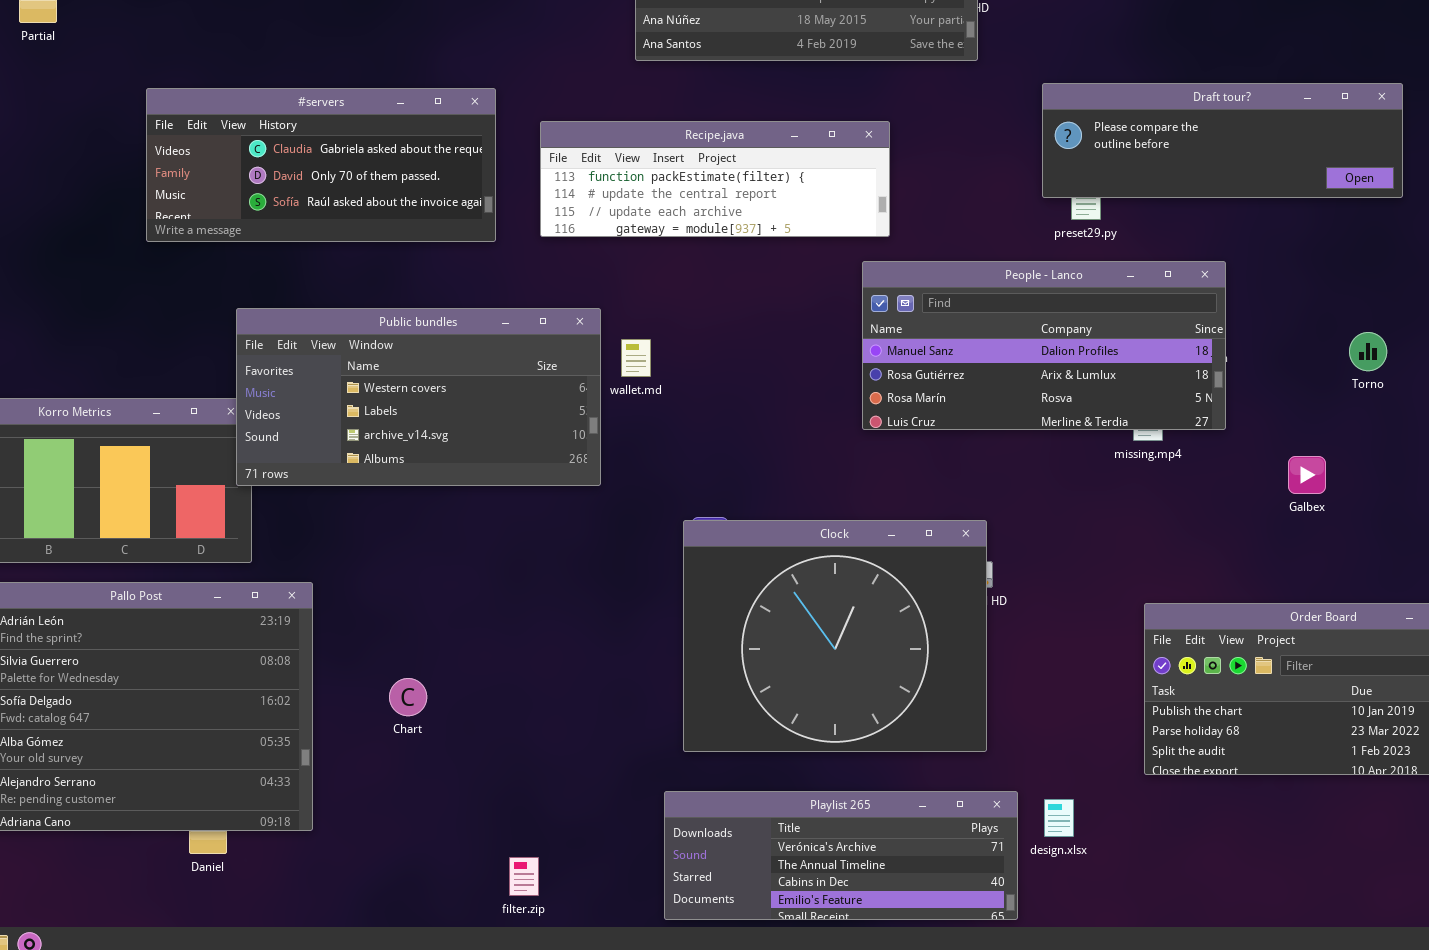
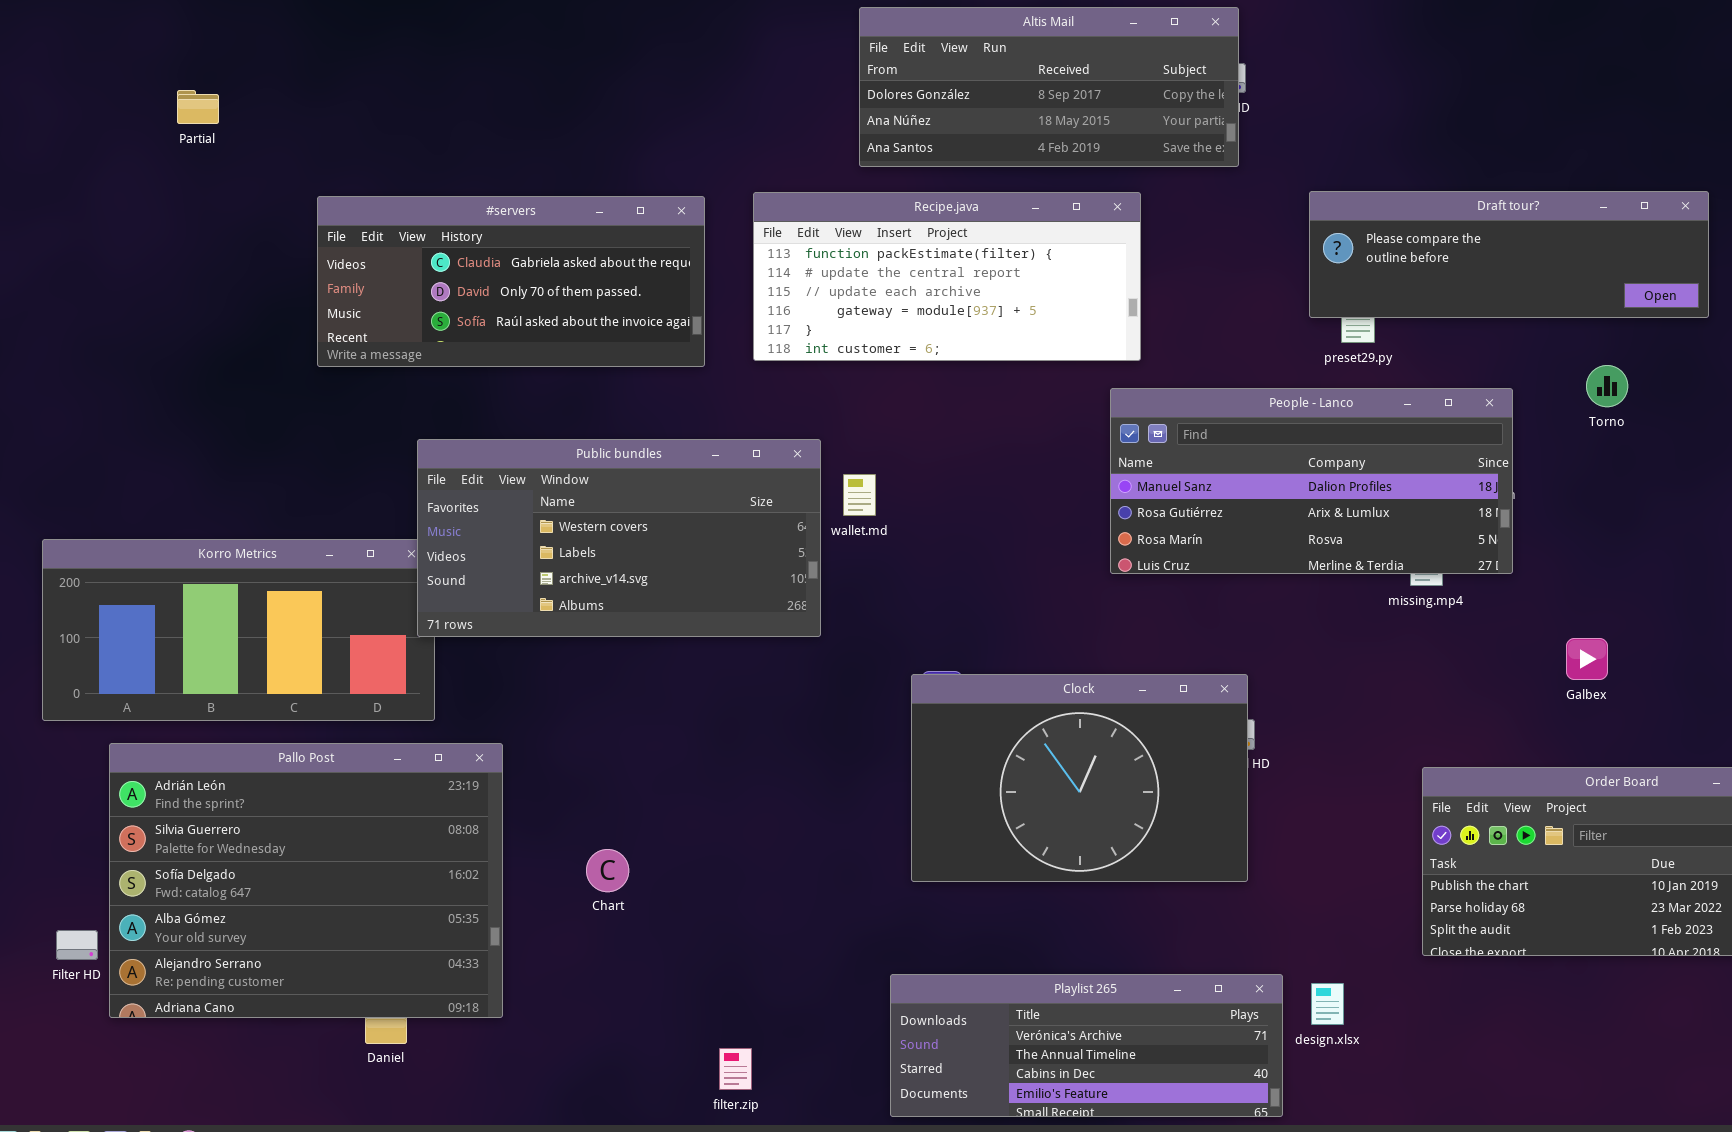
Recipe.java: [540,121,890,237] -> [753,192,1141,361], resized
Torno: [1349,332,1387,371] -> [1586,365,1628,407], moved
Galbex: [1288,456,1326,494] -> [1566,638,1608,680], moved
Clock: [683,520,987,752] -> [911,674,1248,882], resized

